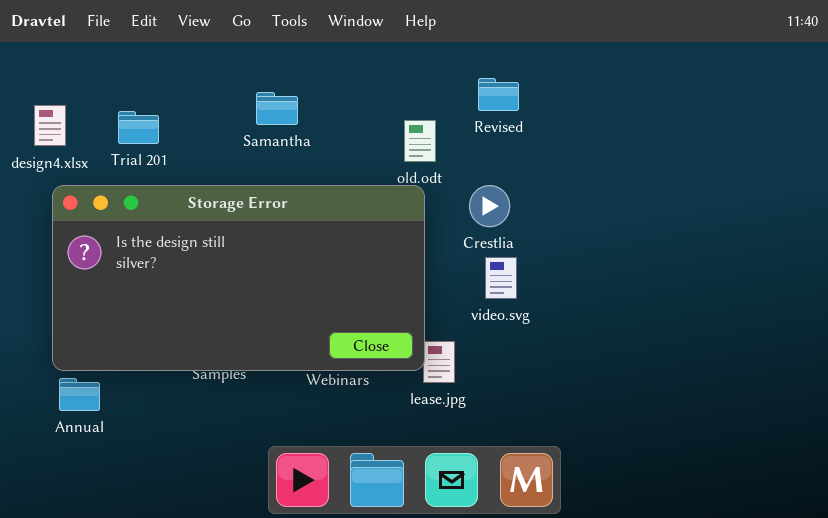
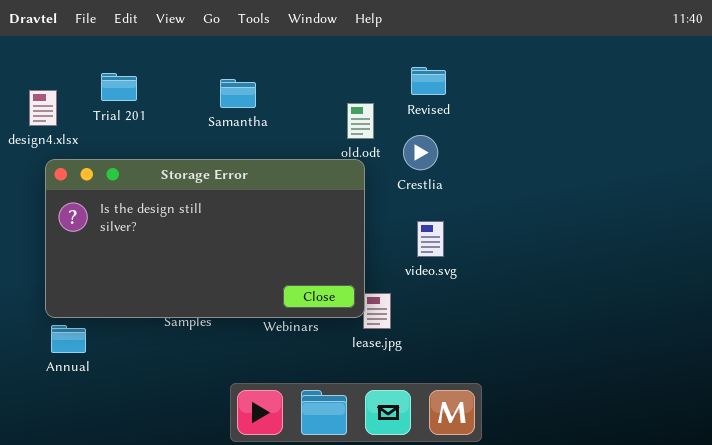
Trial 201: [118,111,159,144] -> [101,73,137,101], moved
Crestlia: [469,185,510,227] -> [403,135,438,170], moved

